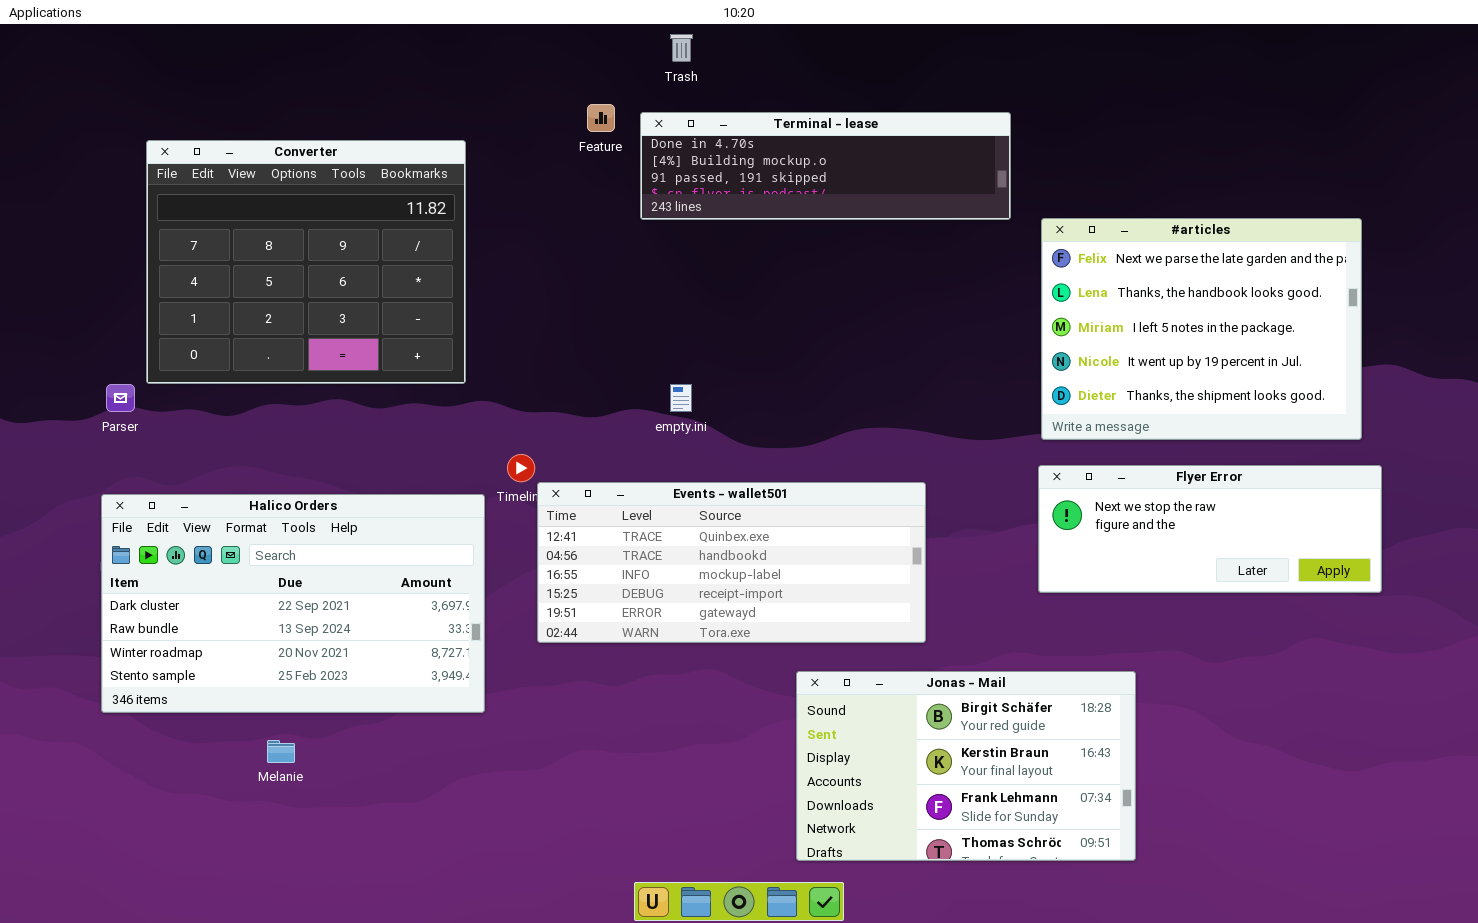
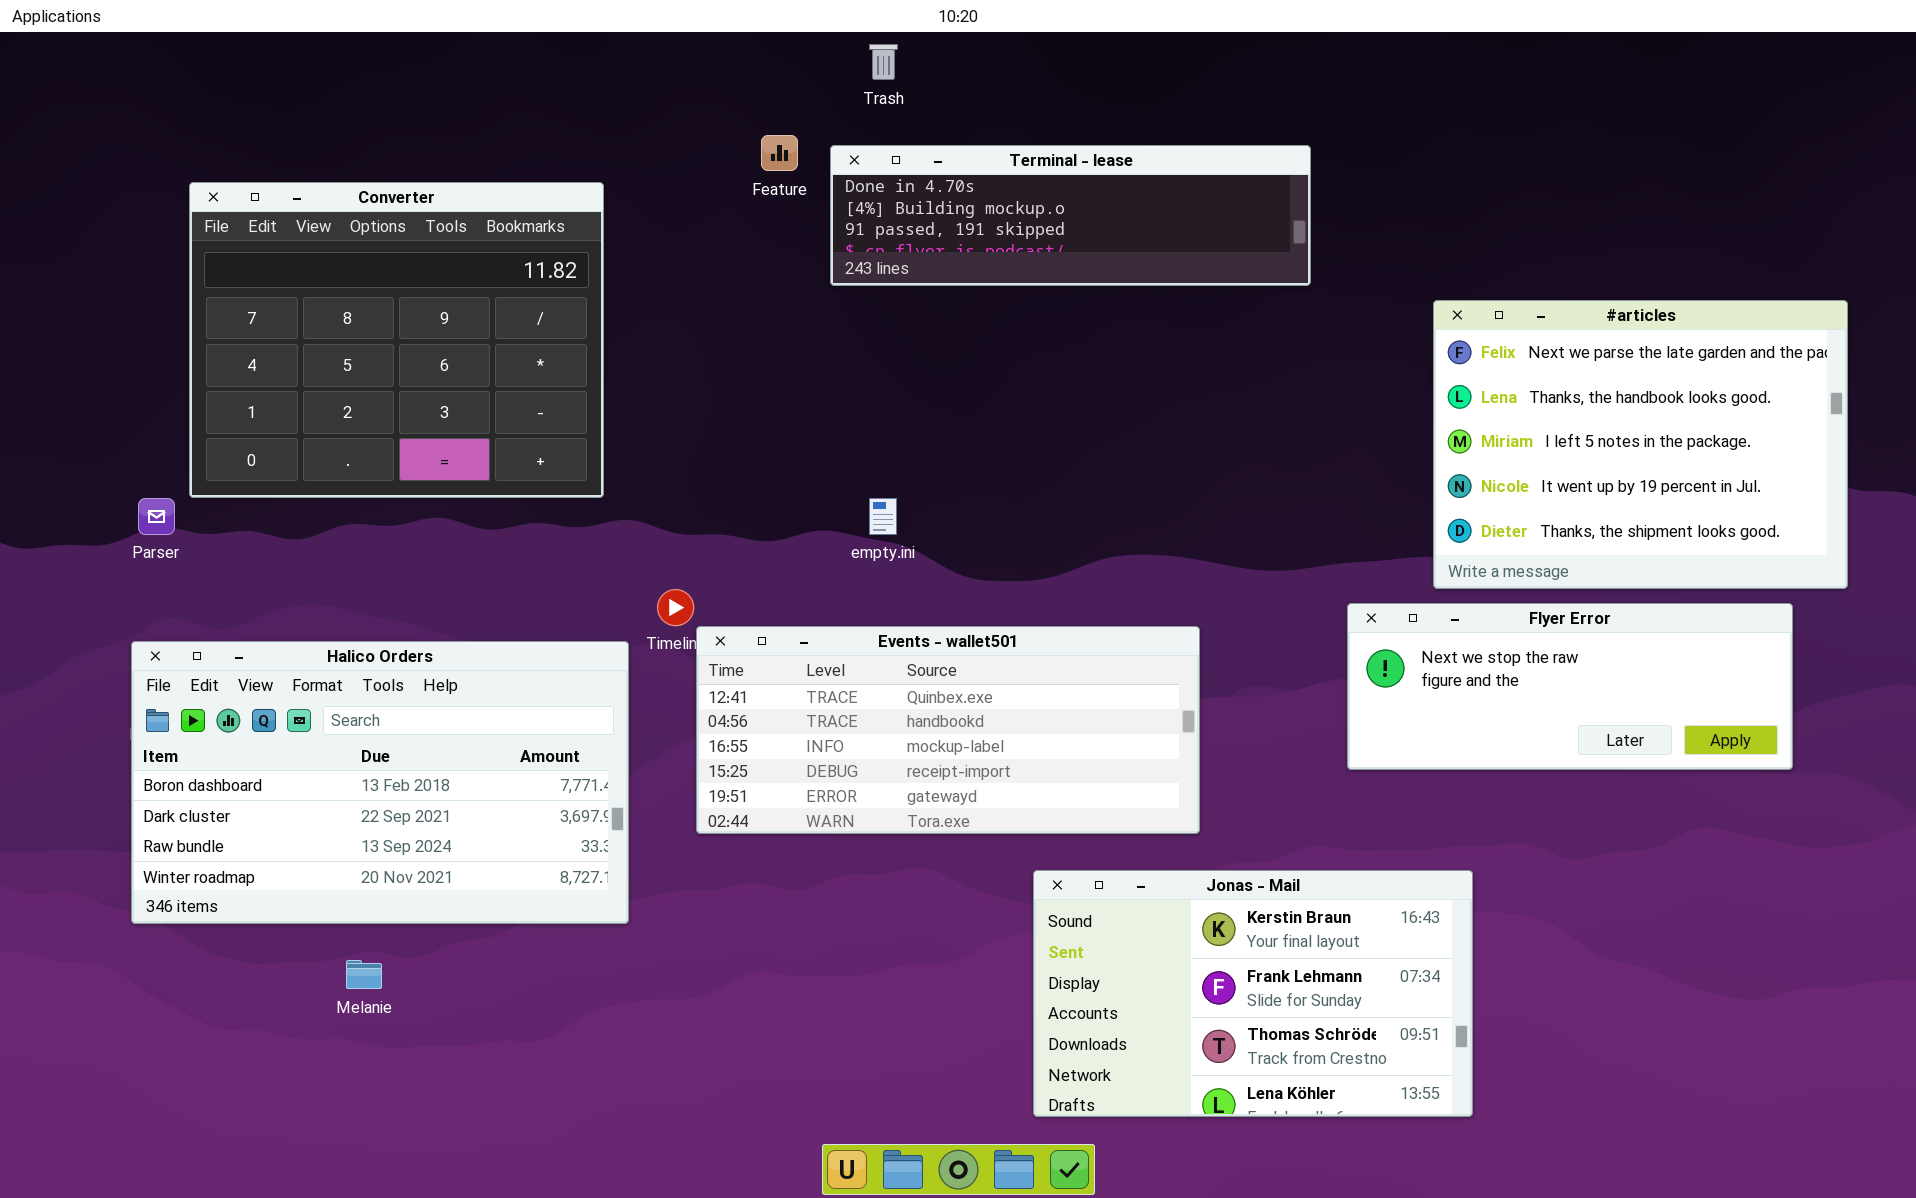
#articles: [1041,218,1362,440] -> [1433,300,1848,589], moved
Halico Orders: [101,494,485,713] -> [131,641,629,924], scrolled up 1 row
Jonas - Mail: [796,671,1136,861] -> [1033,870,1473,1117], scrolled down 1 row

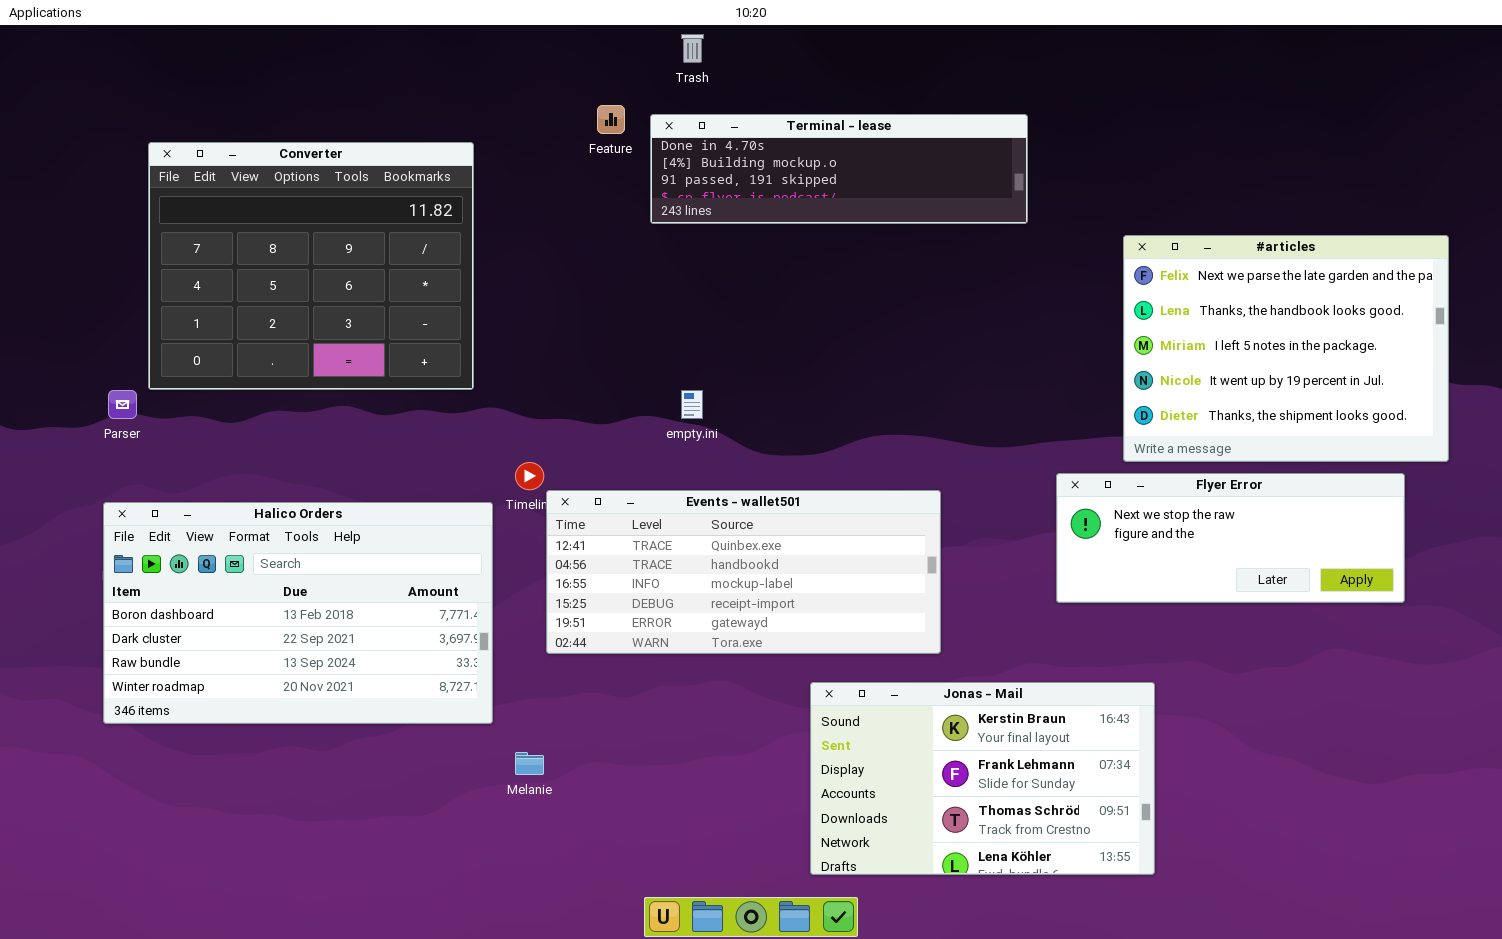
Melanie: [346,960,382,989] -> [515,752,544,775], moved

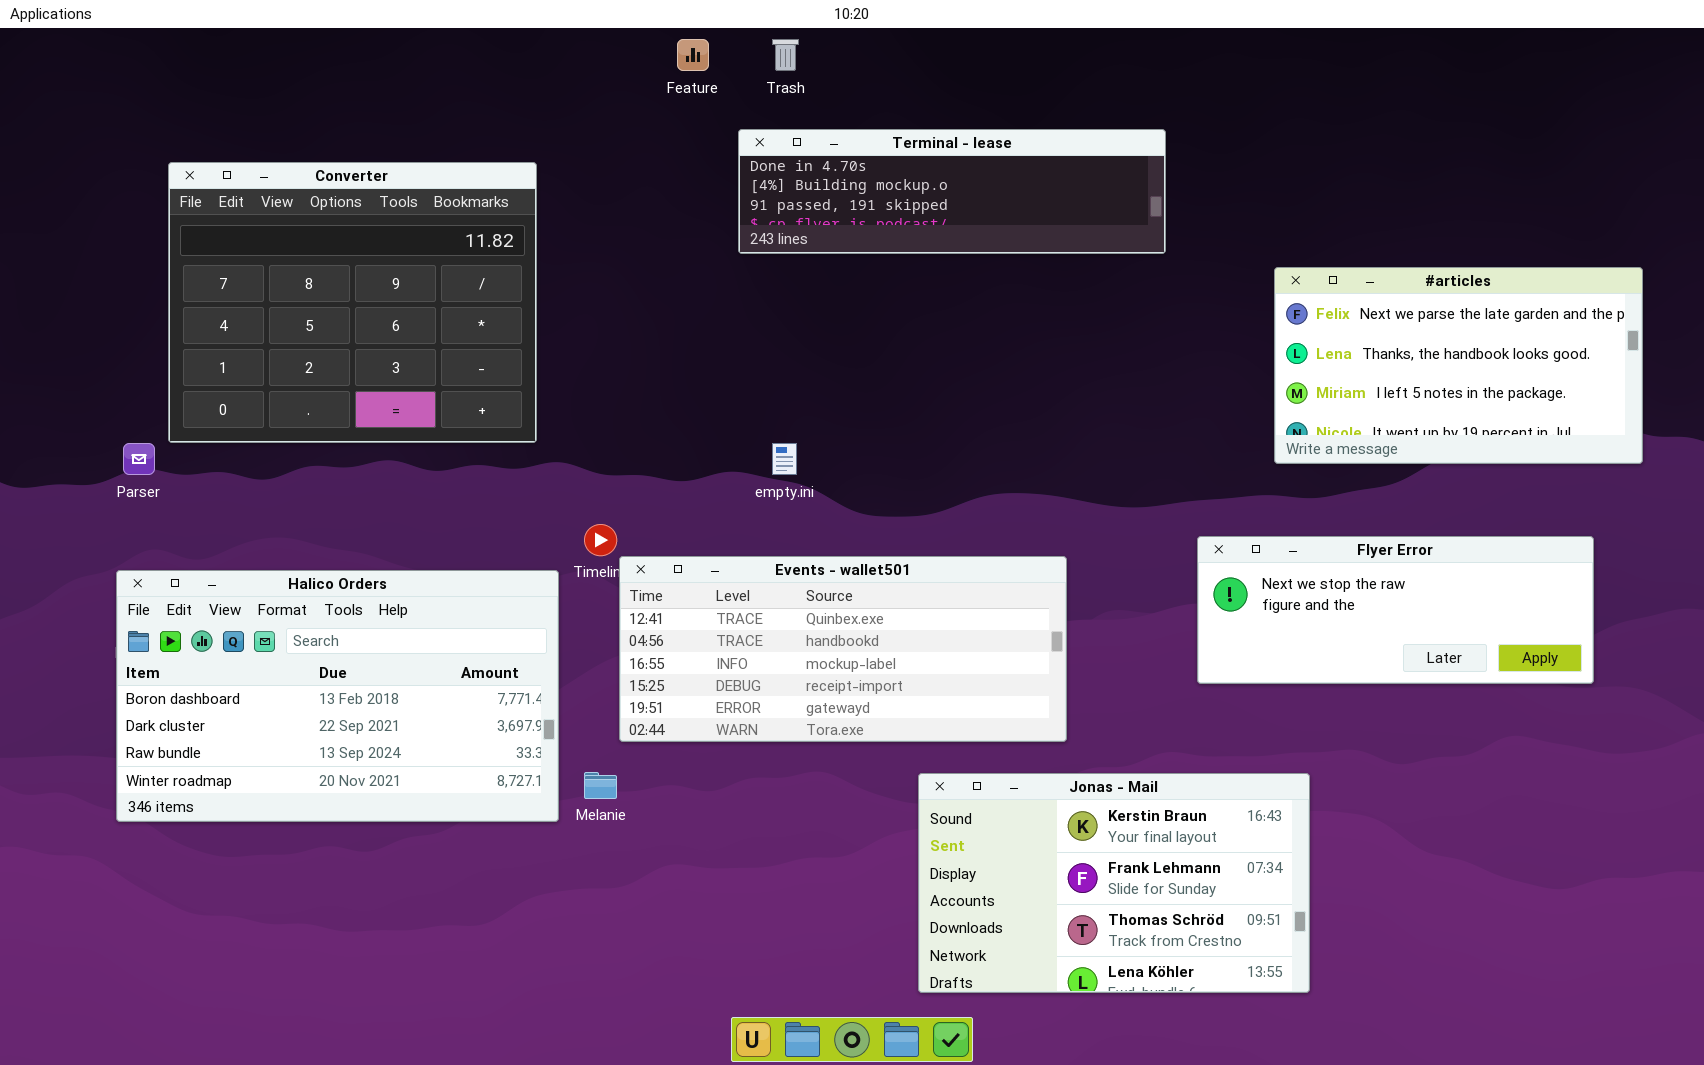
Feature: [597,105,625,134] -> [677,39,709,71], moved
#articles: [1123,235,1449,462] -> [1274,267,1643,464], resized
Melanie: [515,752,544,775] -> [584,772,617,799], moved

